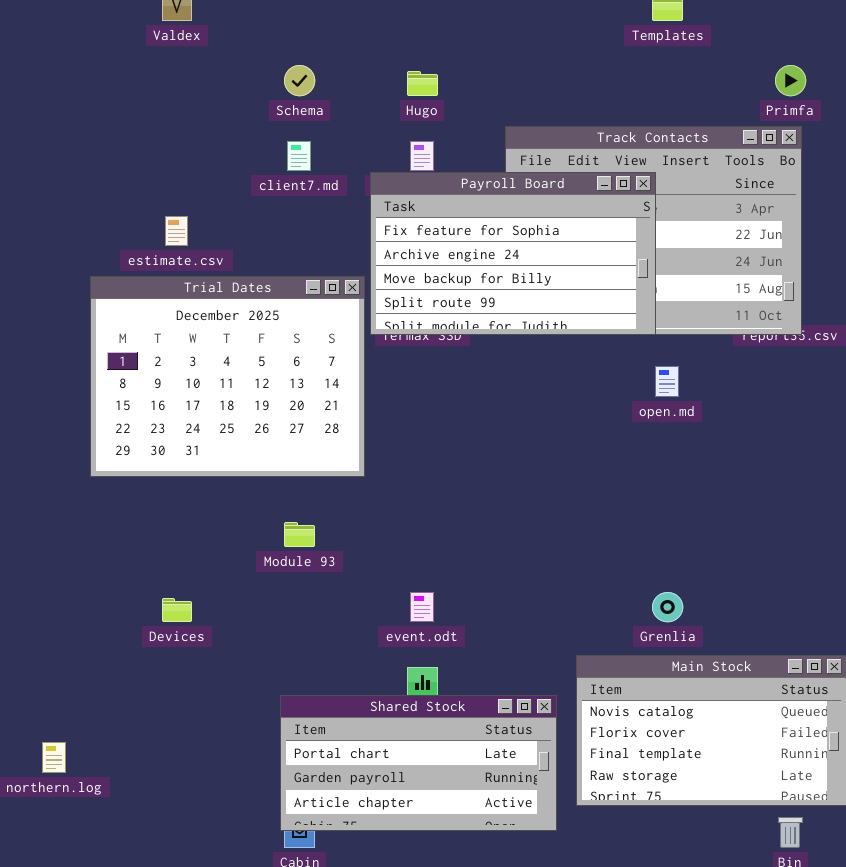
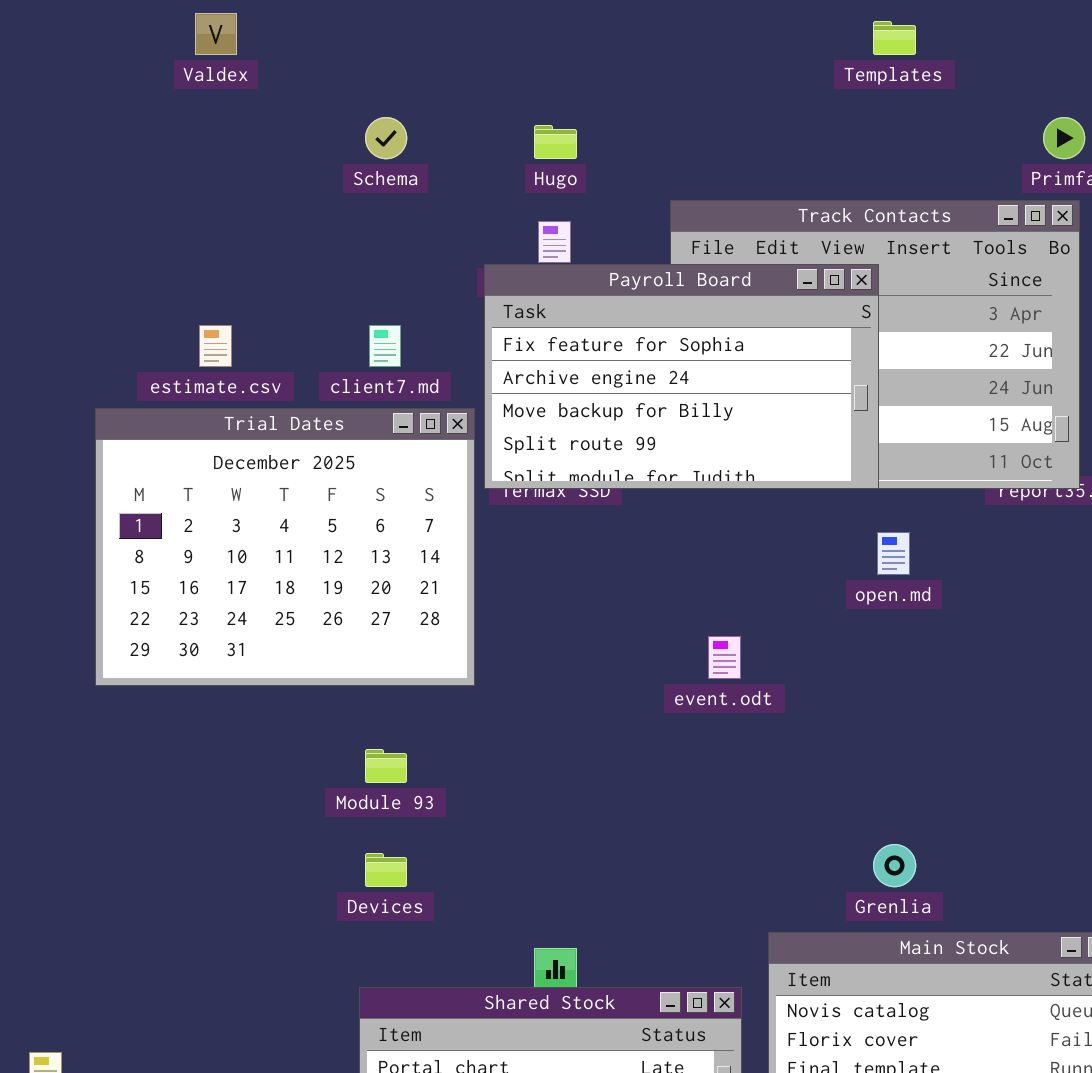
client7.md: [287,141,311,171] -> [369,325,401,367], moved
event.odt: [410,592,434,622] -> [708,636,741,679], moved
Devices: [162,598,192,622] -> [365,853,407,887], moved

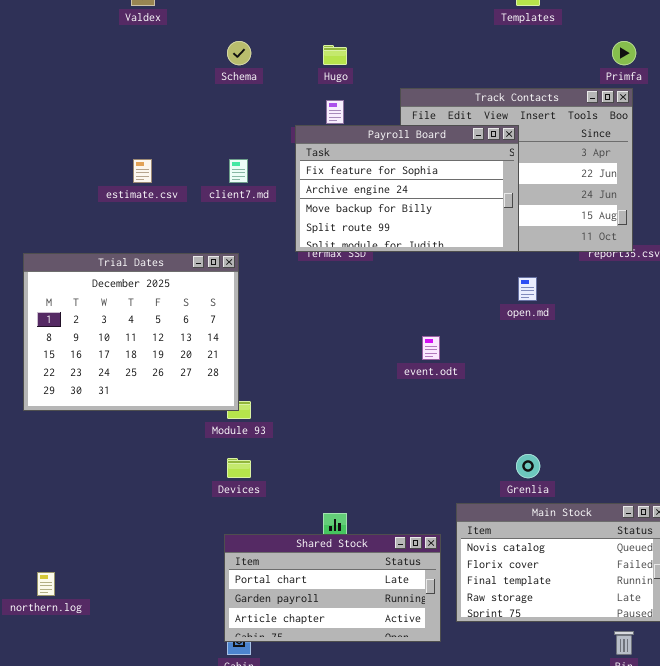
Trial Dates: [95,408,475,686] -> [23,253,239,411], moved

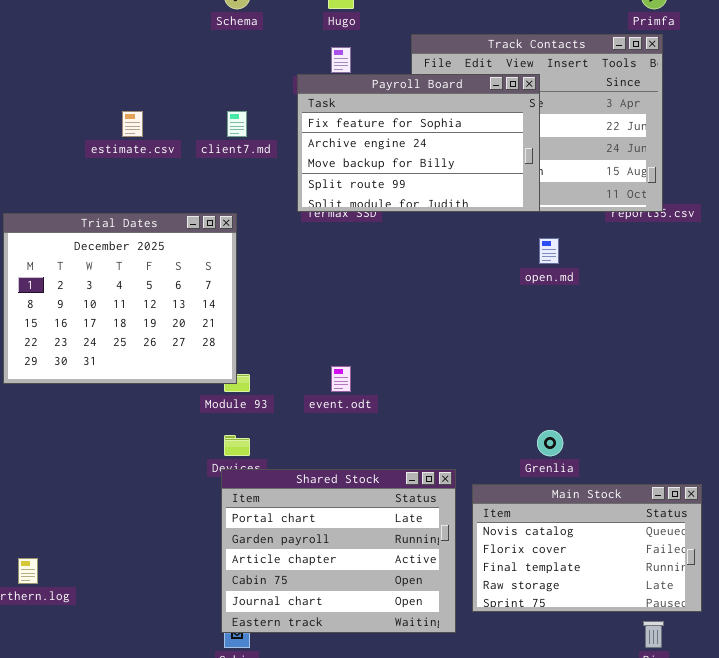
event.odt: [422,336,440,360] -> [331,366,351,392], moved
Shared Stock: [224,534,441,642] -> [221,469,456,633], resized

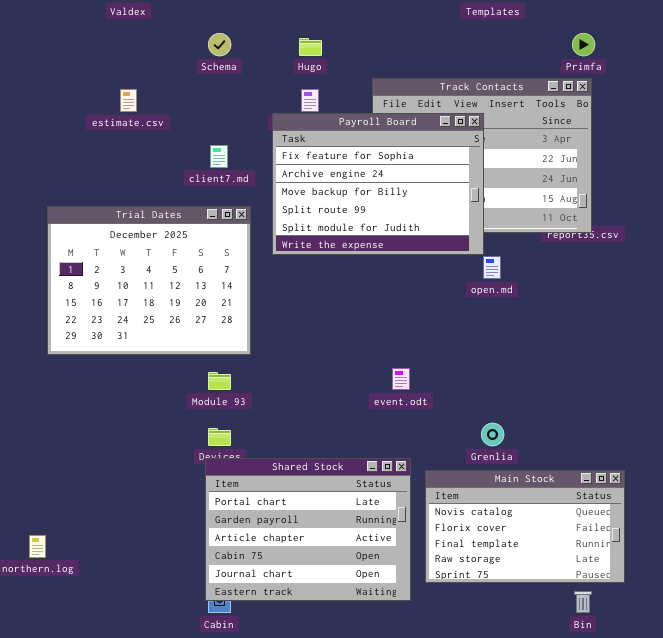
Payroll Board: [297,74,540,212] -> [272,113,484,255], resized
estimate.csv: [122,111,143,137] -> [120,89,137,112], moved
Trial Dates: [3,213,237,384] -> [47,206,251,355], moved
event.odt: [331,366,351,392] -> [392,368,410,390], moved

